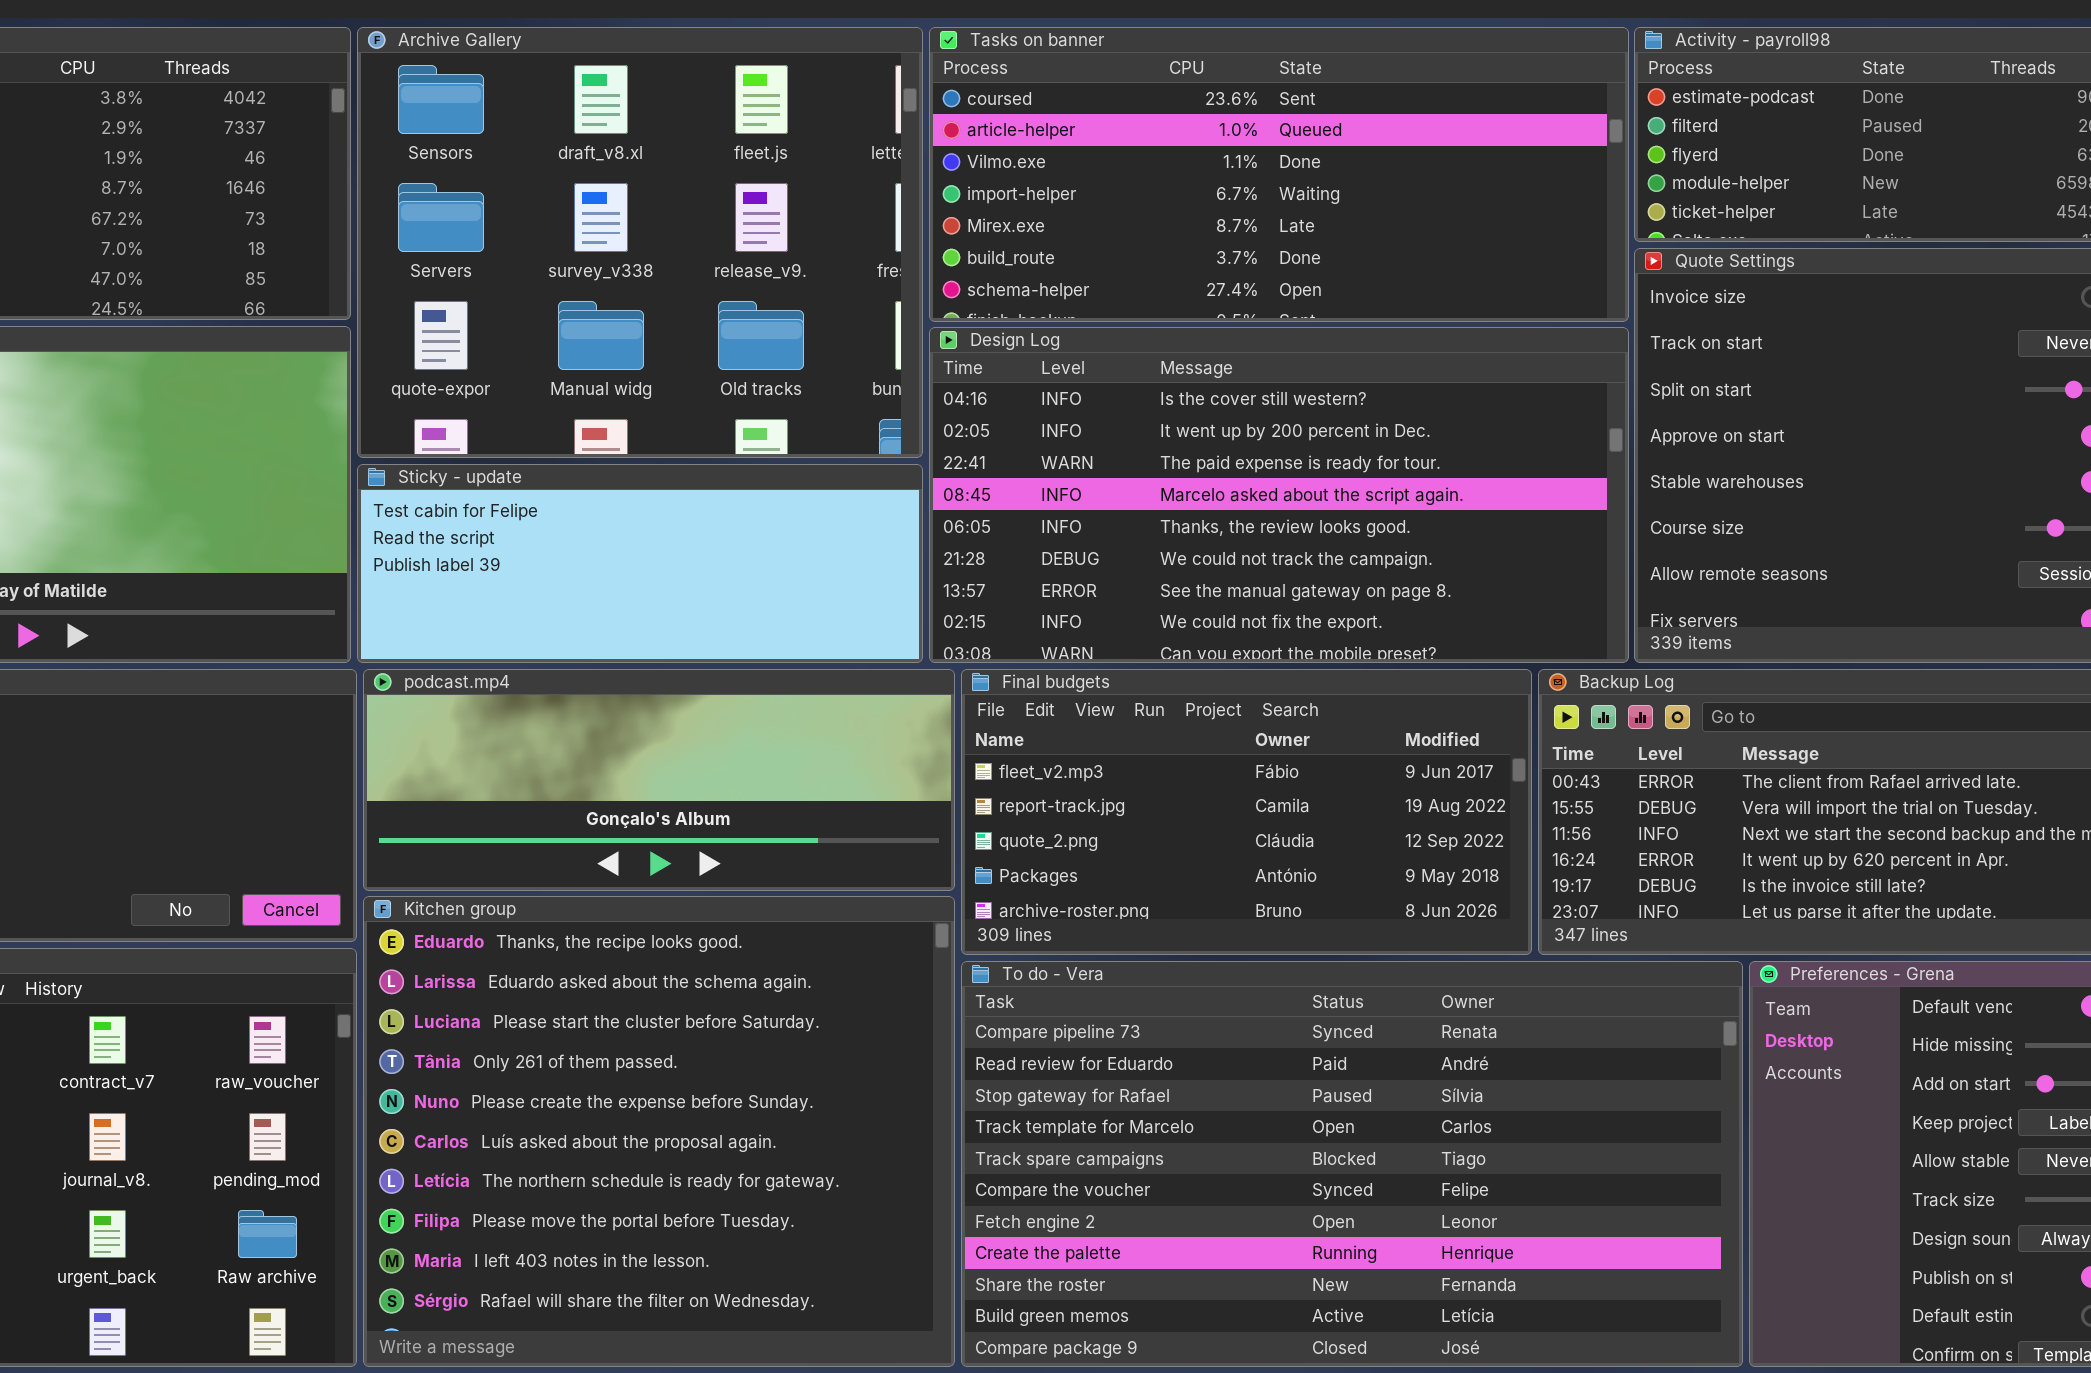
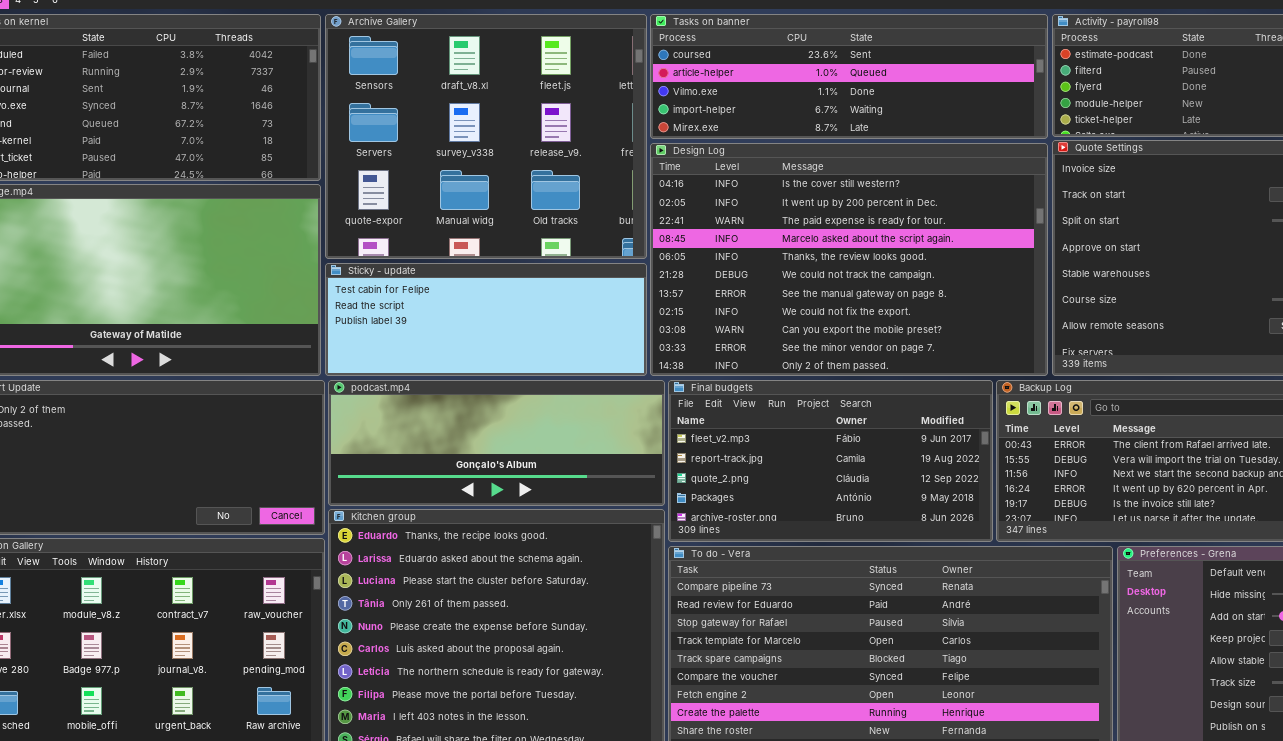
Tasks on banner: [929,27,1629,322] -> [650,14,1048,139], resized
Design Log: [929,327,1629,663] -> [650,143,1048,376], resized

